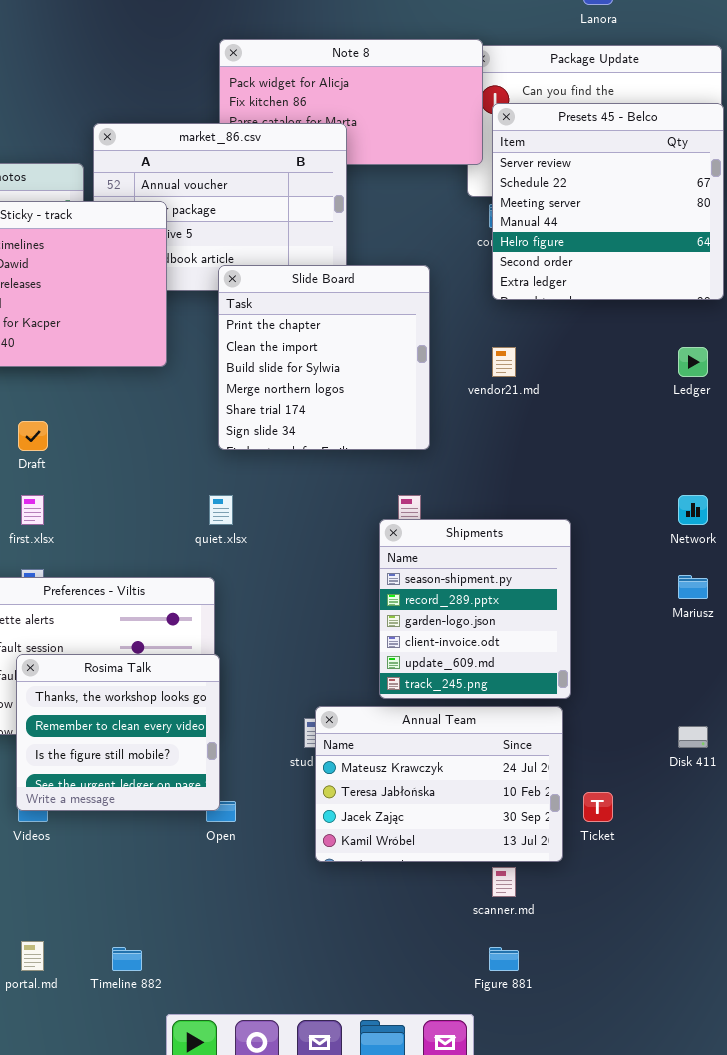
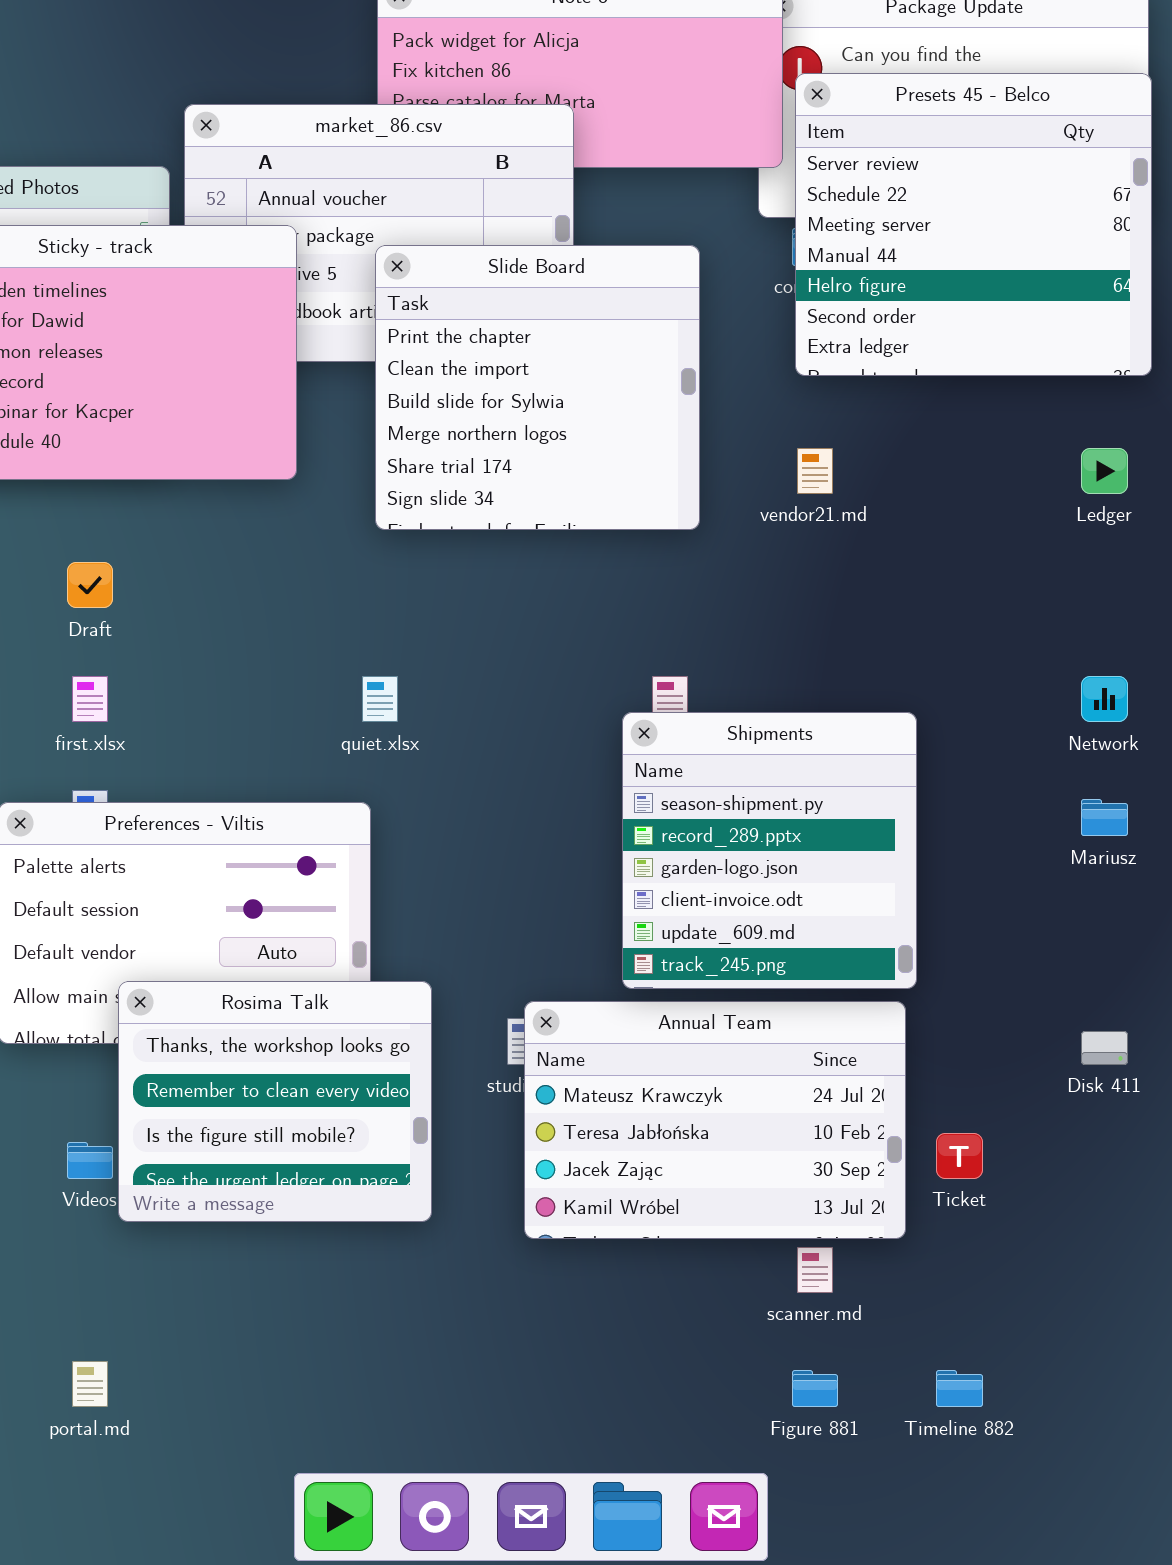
Slide Board: [218,265,430,450] -> [375,245,700,530], moved
Rosima Talk: [16,654,220,811] -> [118,981,432,1222], moved
Timeline 882: [112,947,142,971] -> [936,1370,983,1407], moved

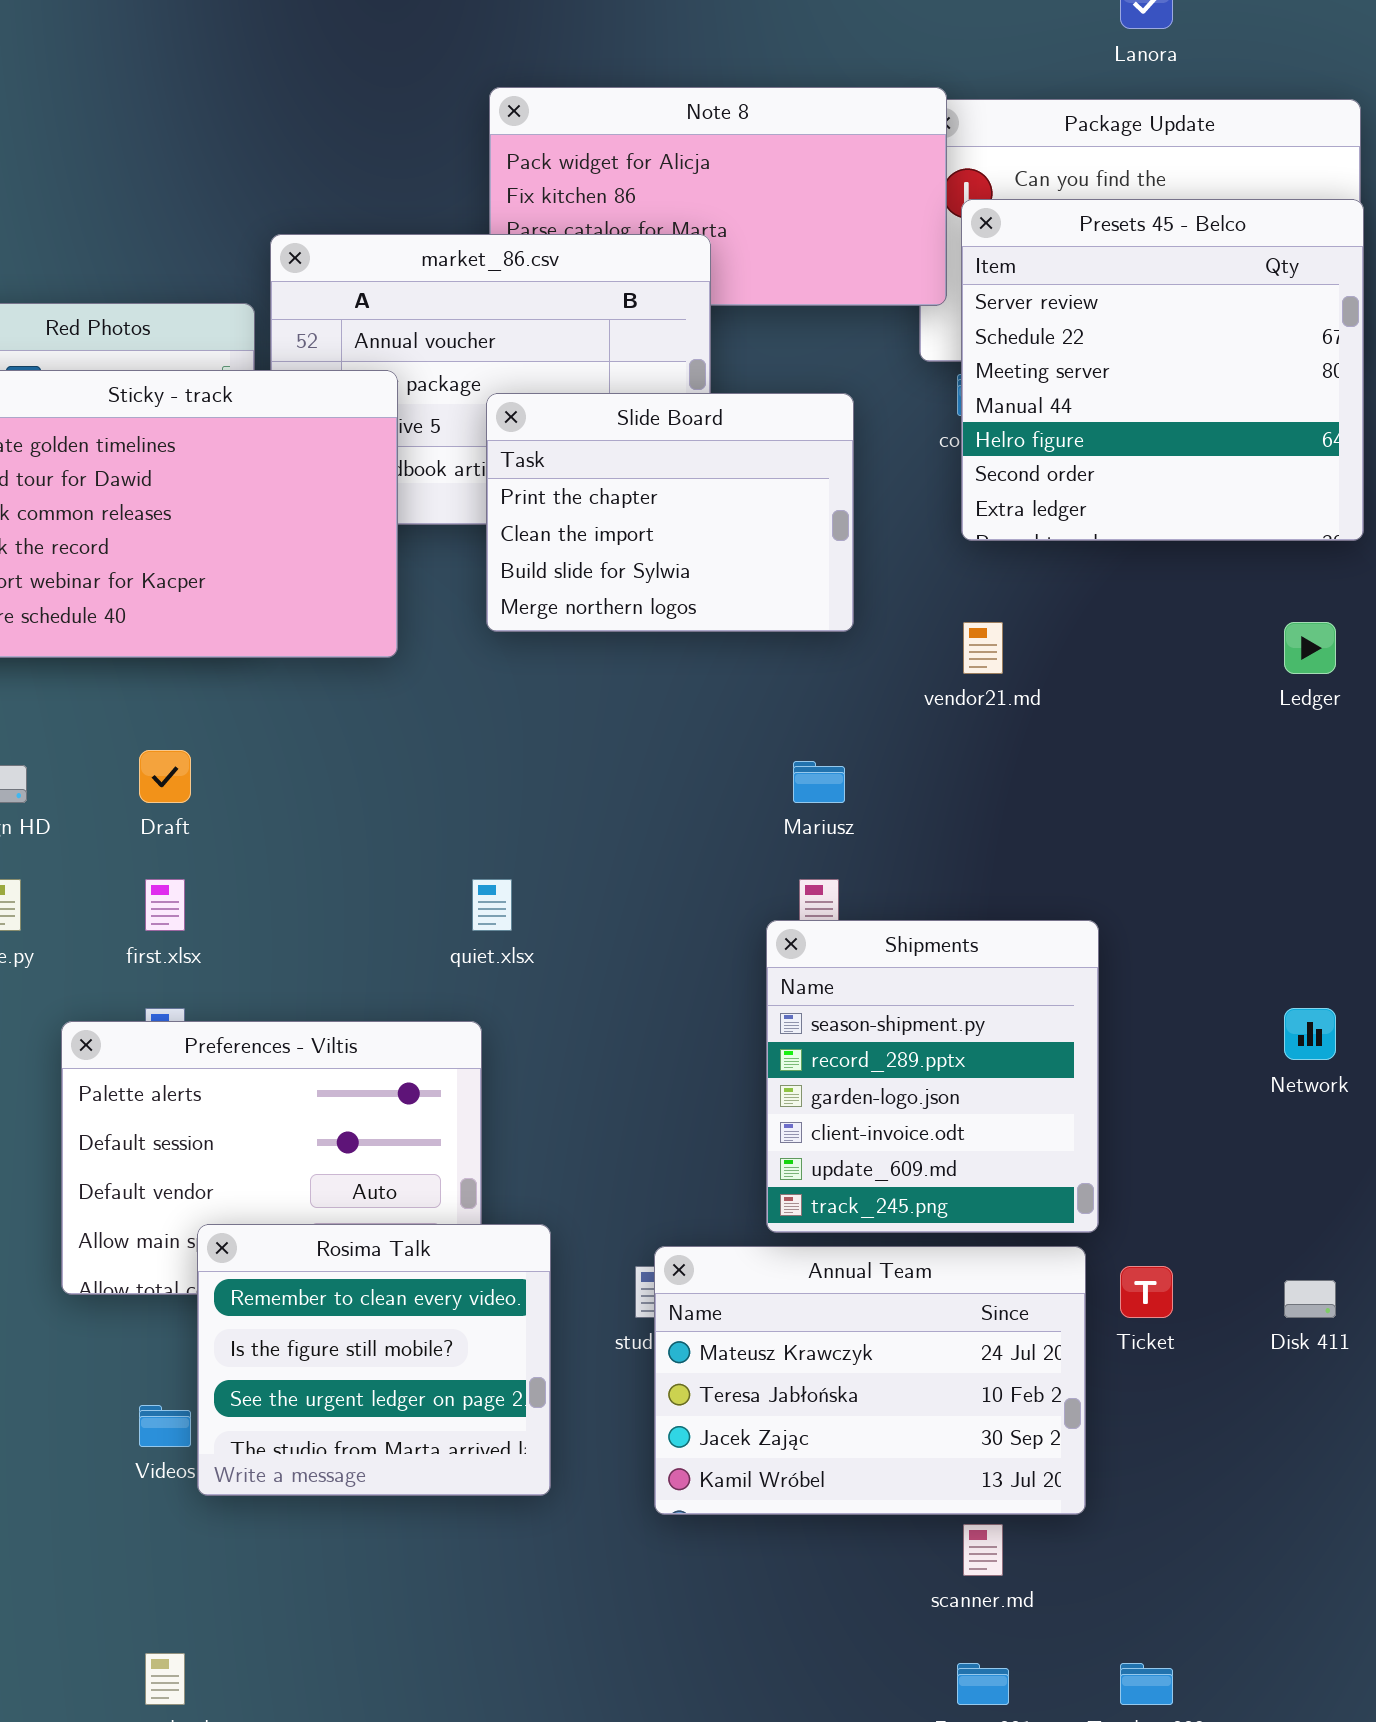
Slide Board: [375,245,700,530] -> [486,393,854,632], resized
Network: [1081,676,1128,722] -> [1284,1008,1336,1060], moved
Mariusz: [1081,799,1128,836] -> [793,761,845,803], moved
Rosima Talk: [118,981,432,1222] -> [197,1224,551,1496], scrolled down 1 row
Ticket: [936,1133,983,1179] -> [1120,1266,1173,1318], moved

